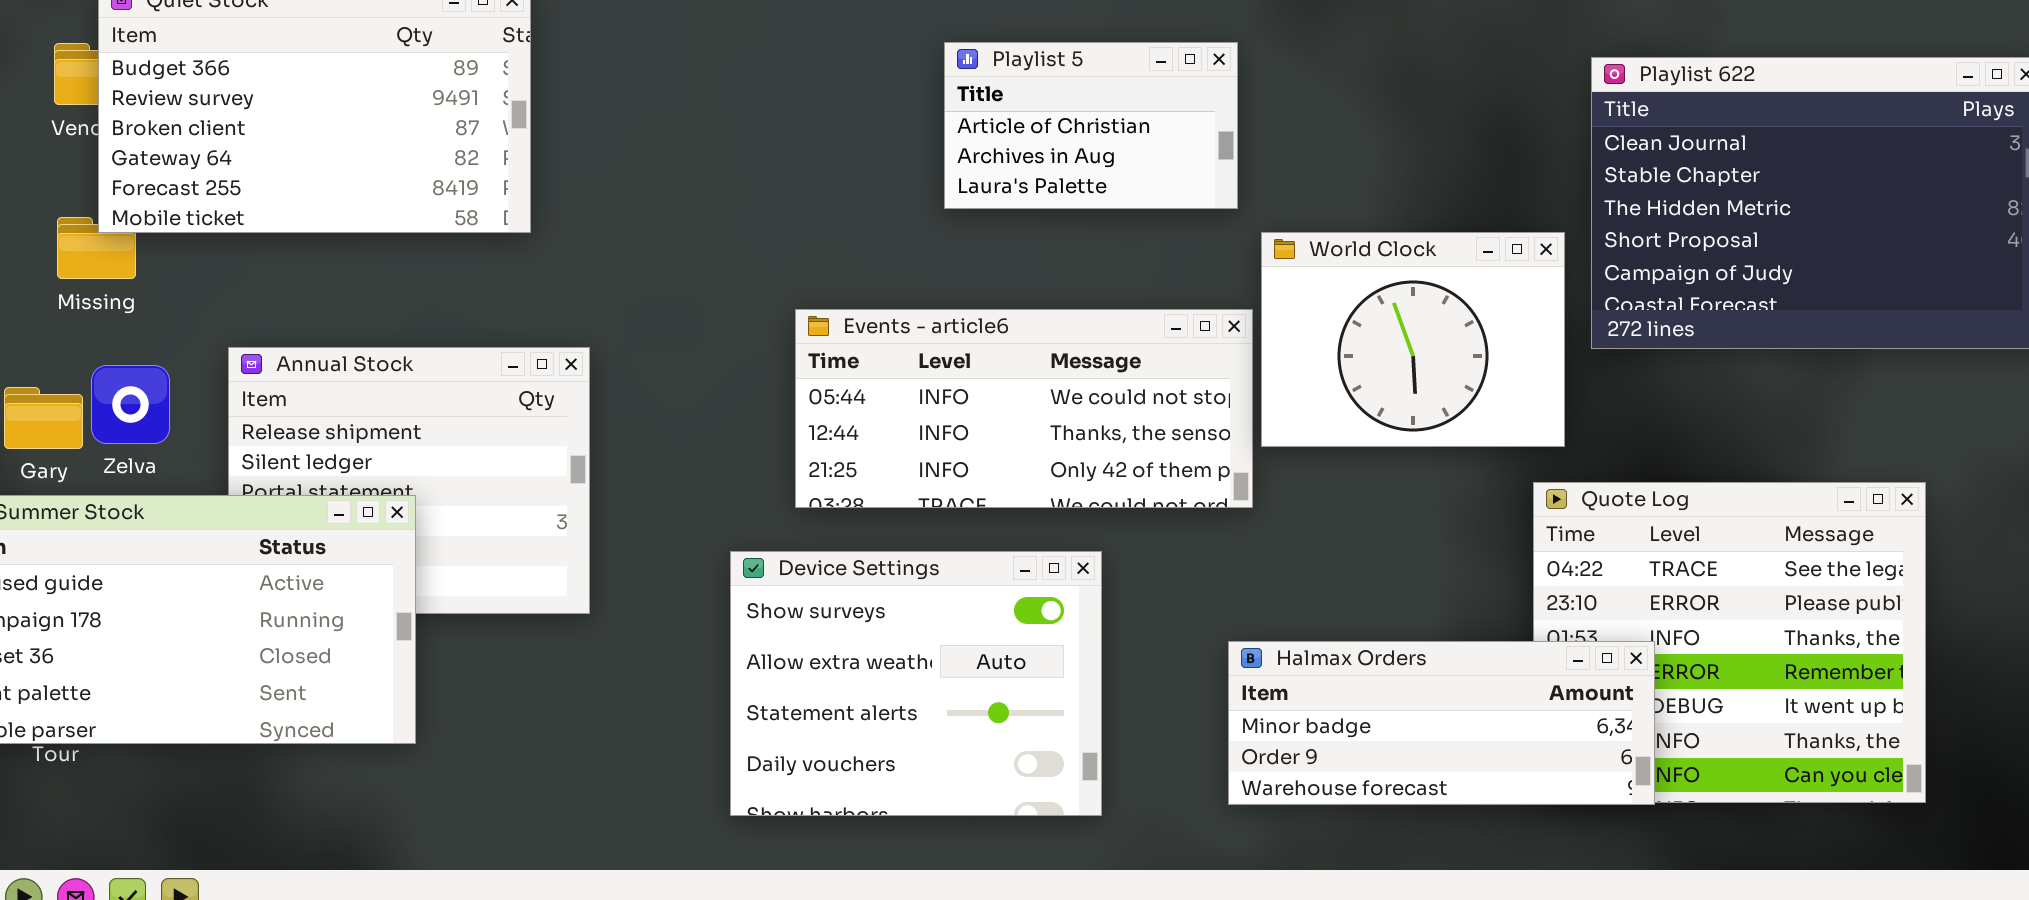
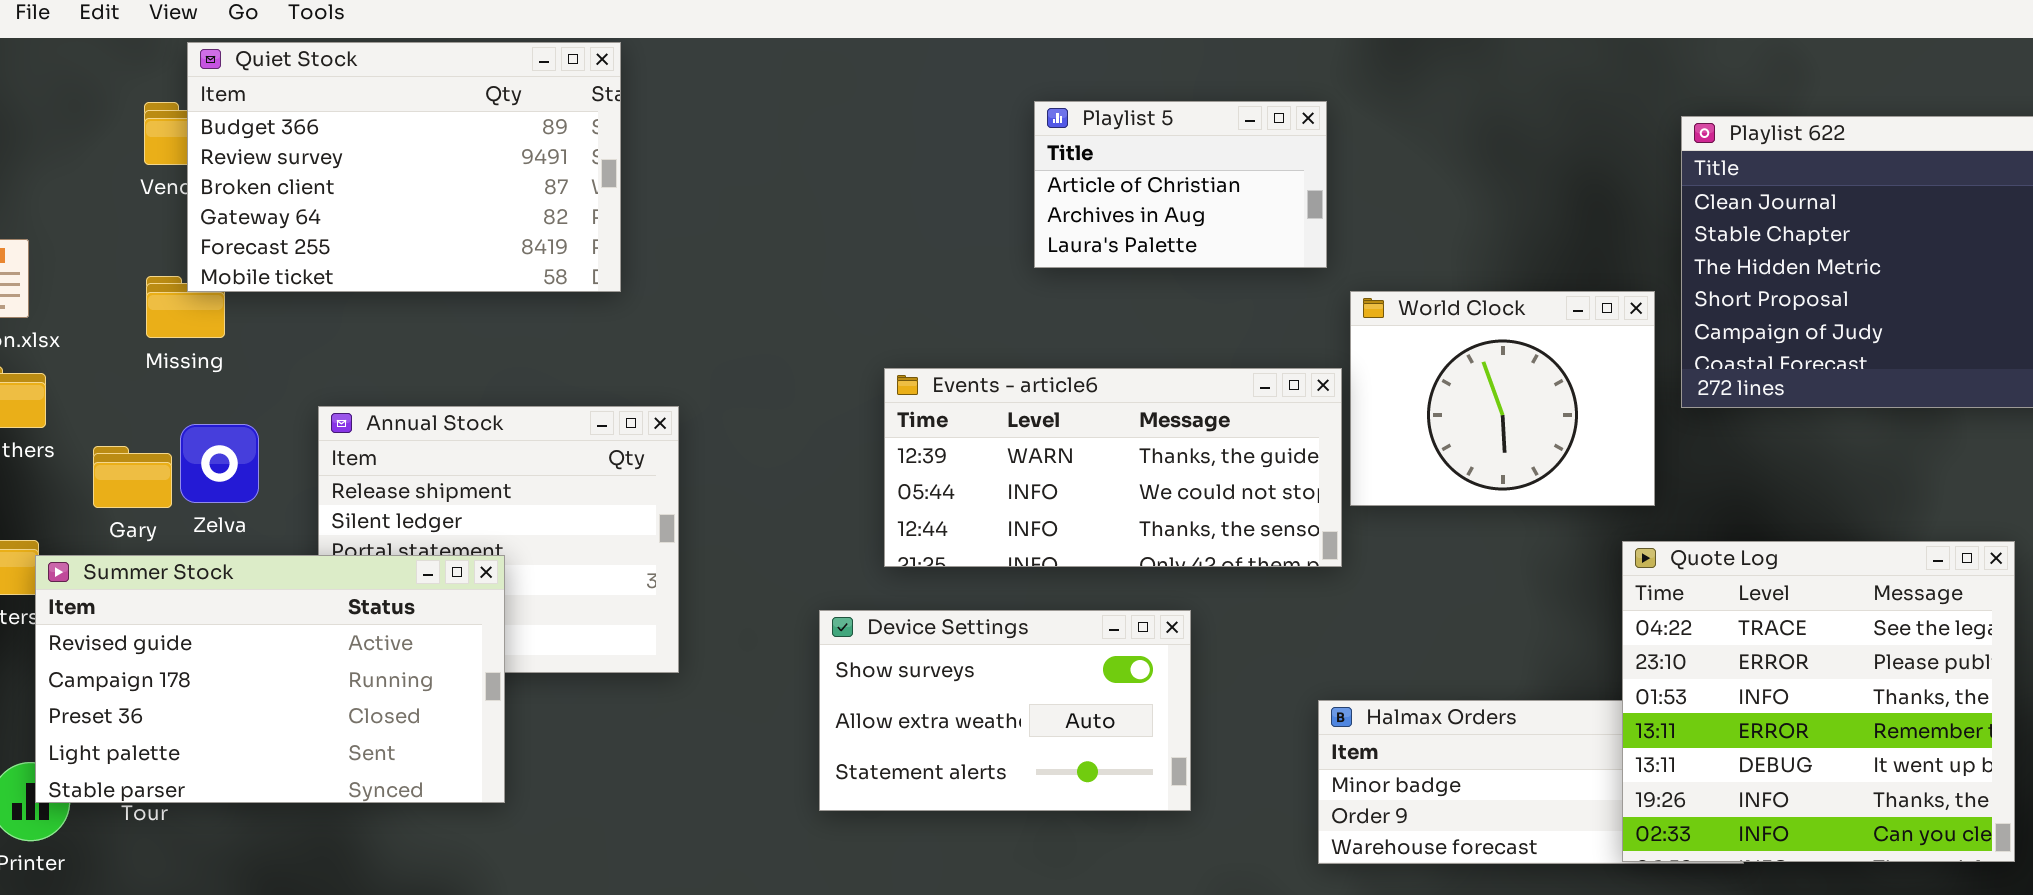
Events - article6: [795,309,1253,508] -> [884,368,1342,567], scrolled up 1 row
Quote Log: [1533,482,1926,803] -> [1622,541,2015,862], raised
Device Settings: [730,551,1102,816] -> [819,610,1191,811], resized

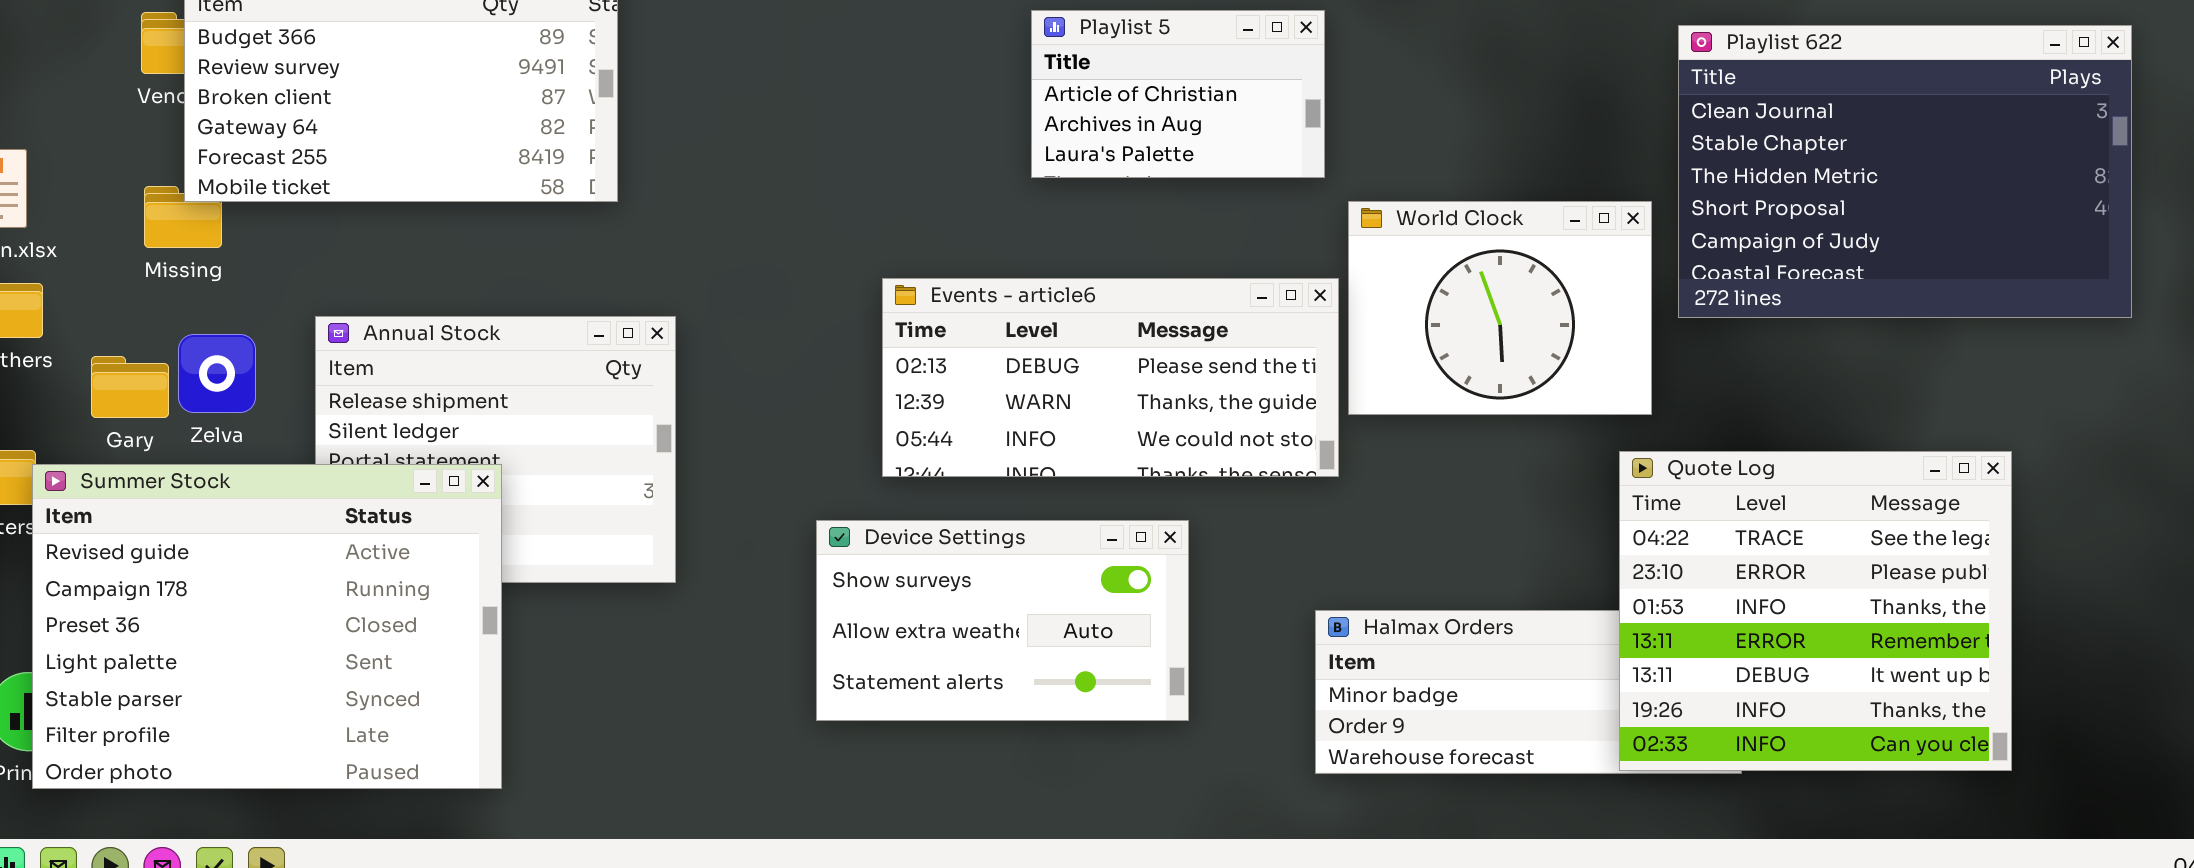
Events - article6: [884,368,1342,567] -> [882,278,1339,477], scrolled up 1 row
Summer Stock: [35,555,505,803] -> [32,464,502,789], resized

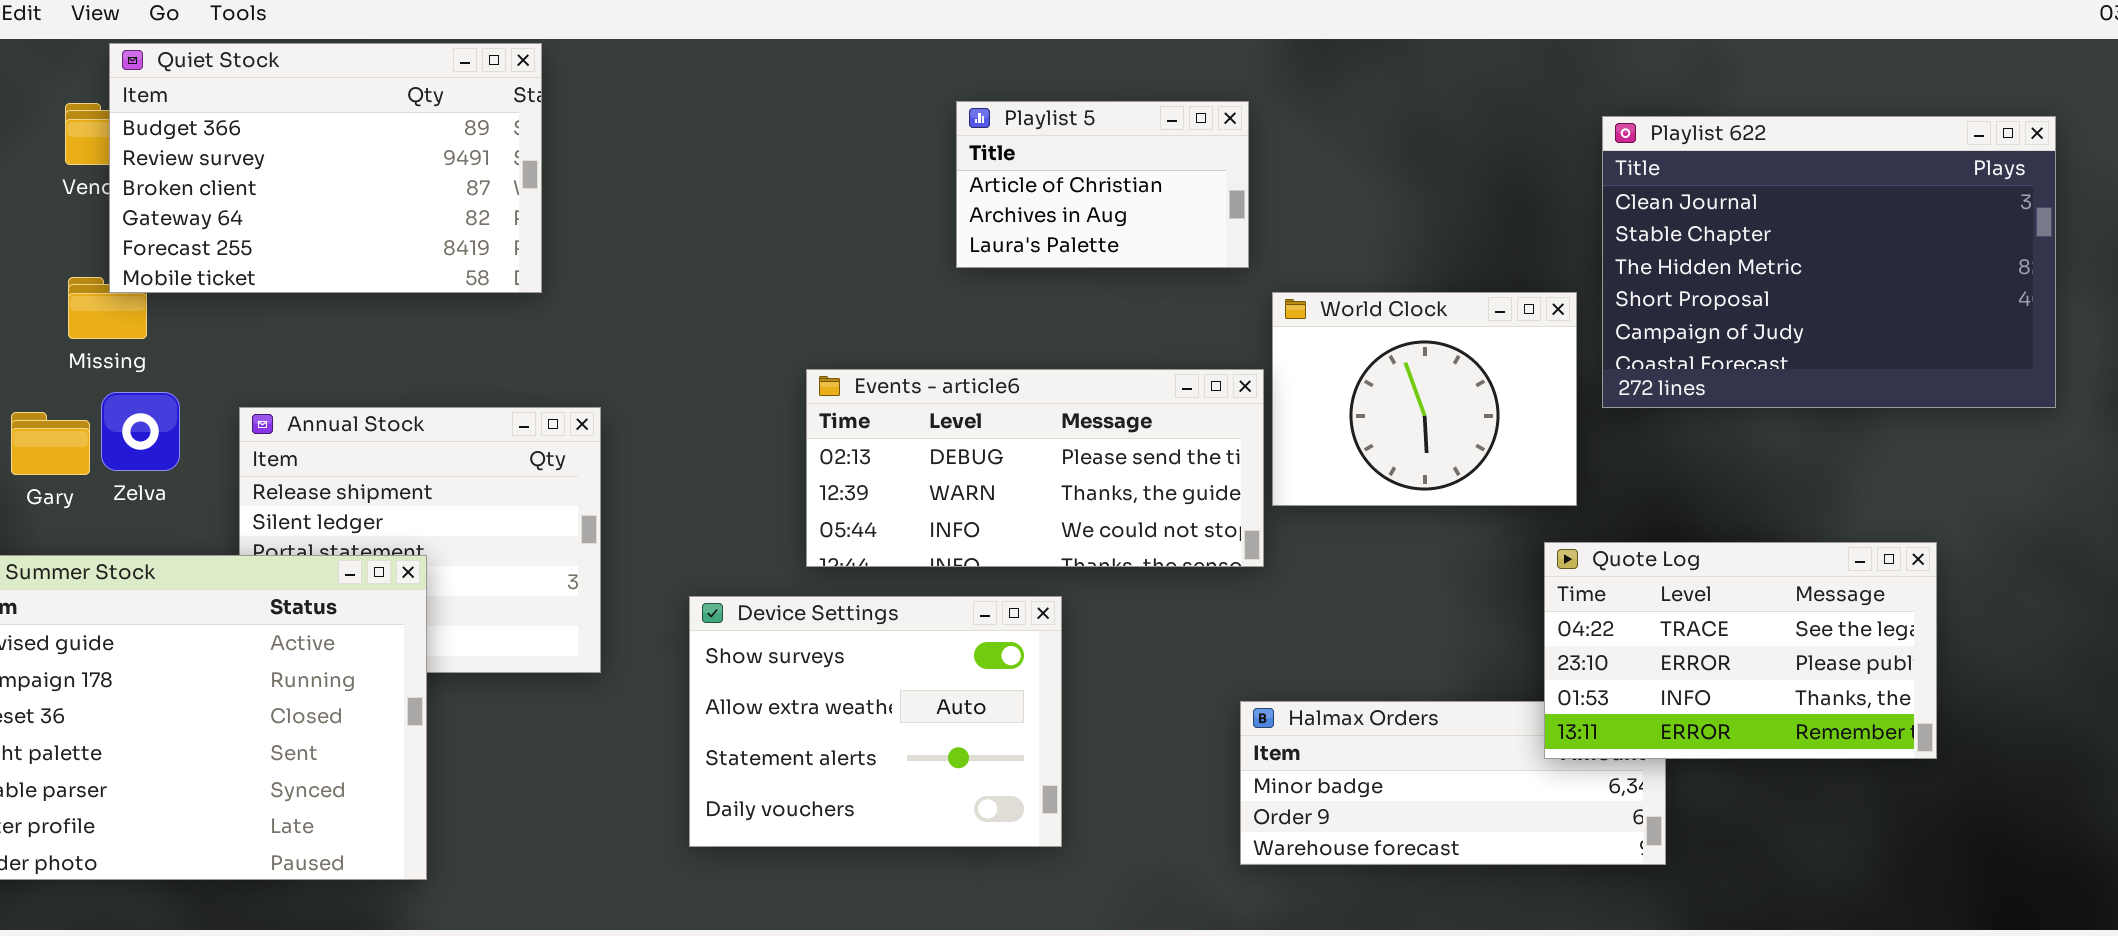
Zelva: [178,334,256,413] -> [101,392,180,471], moved
Gary: [91,356,169,418] -> [11,412,90,475], moved
Quote Log: [1619,451,2012,771] -> [1544,542,1937,759], resized
Device Settings: [816,520,1189,721] -> [689,596,1062,847], moved, resized

